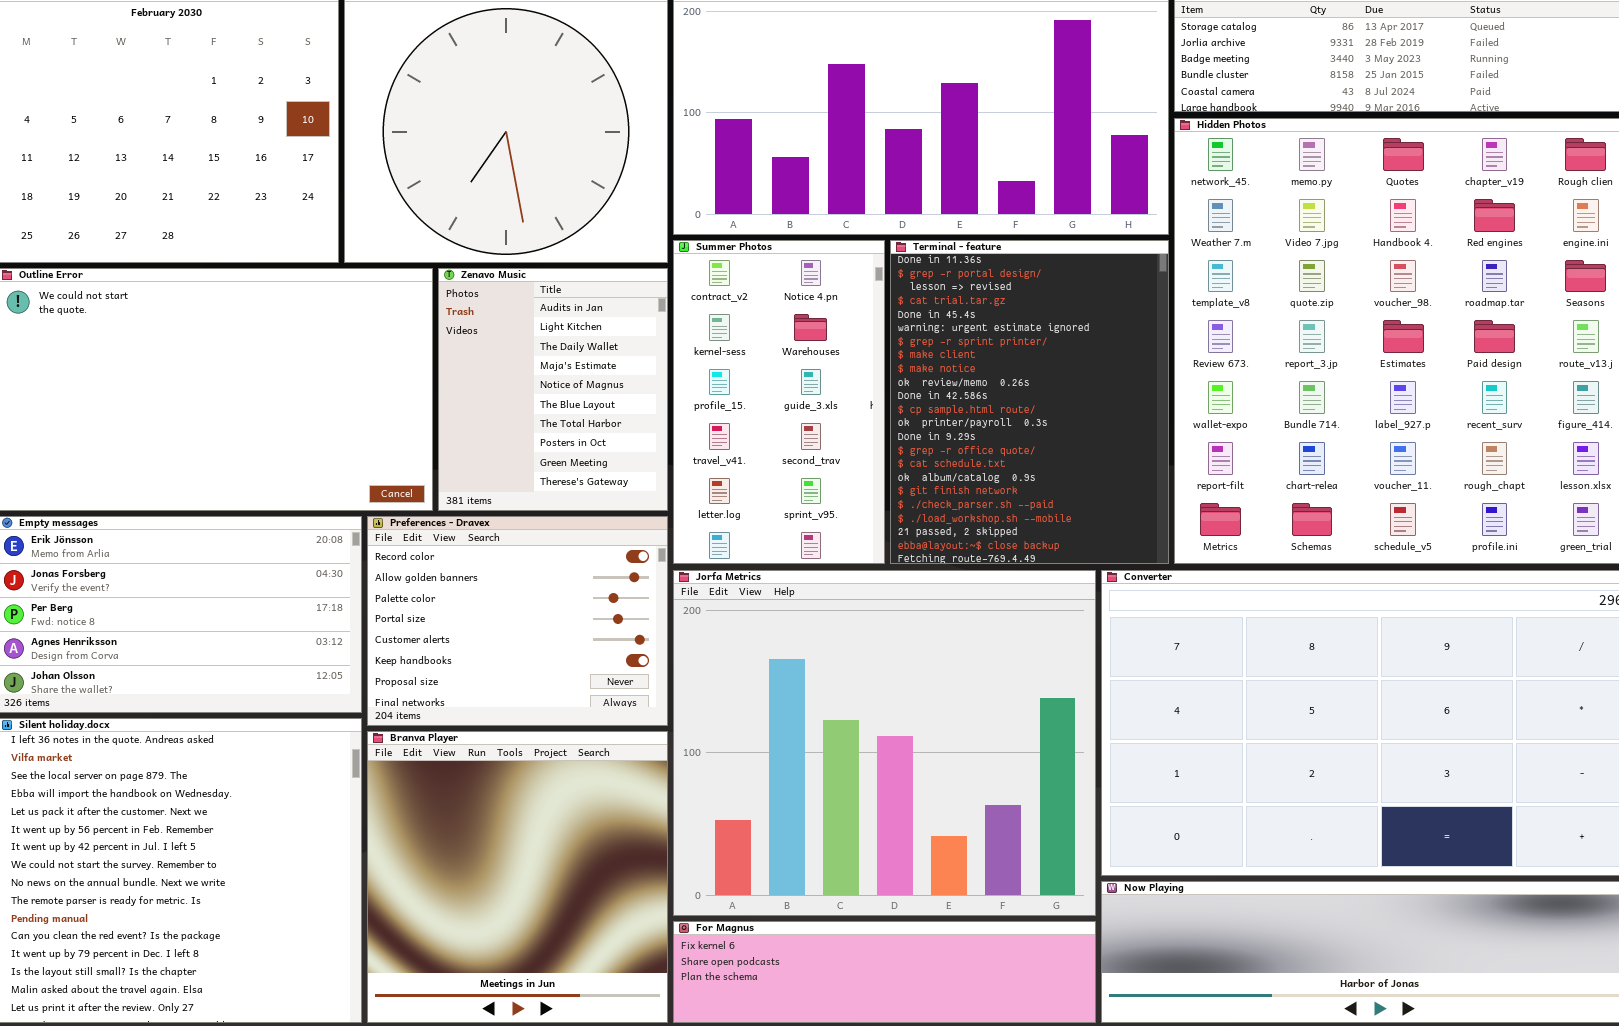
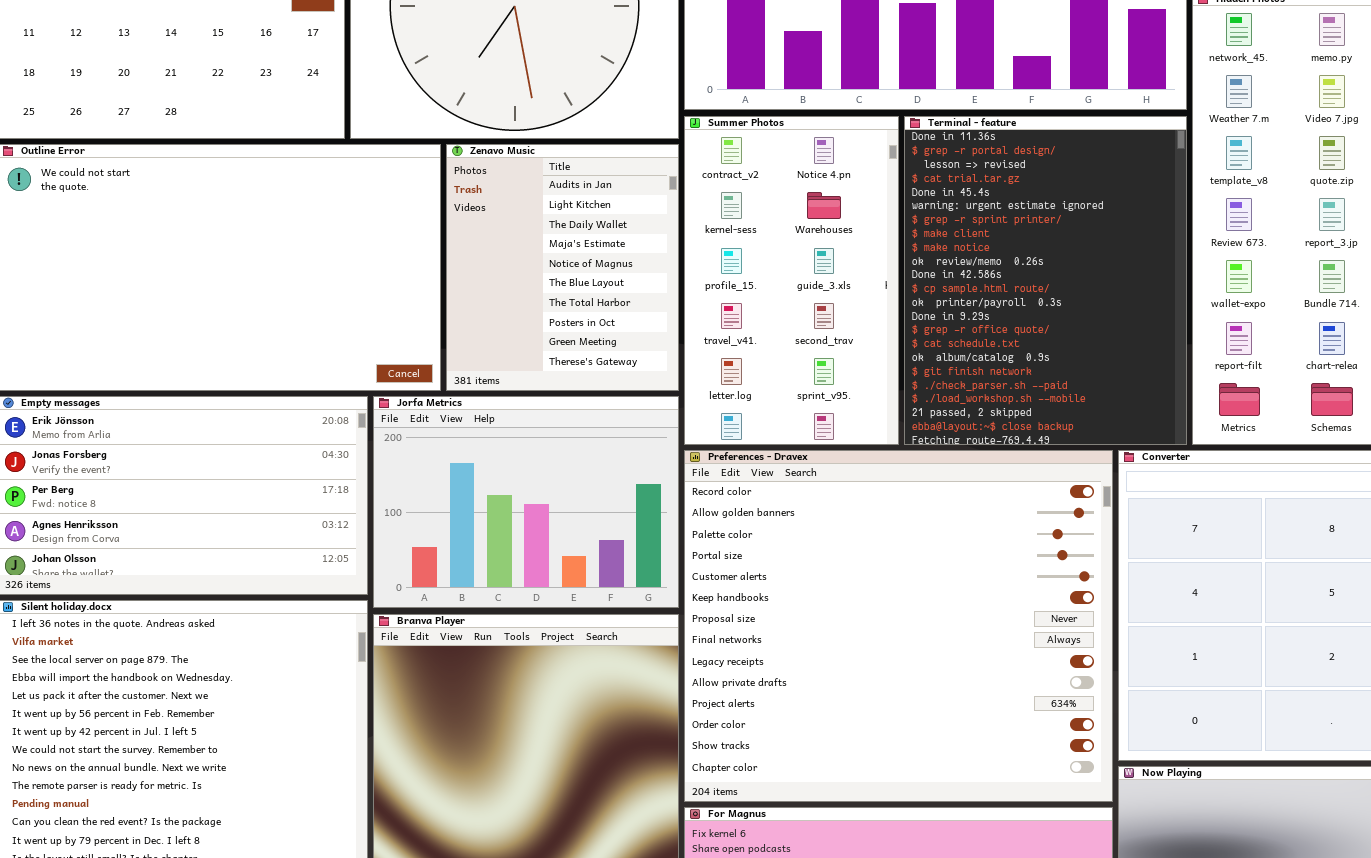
Preferences - Dravex: [367,516,668,726] -> [684,450,1113,802], moved, resized
Jorfa Metrics: [673,570,1096,916] -> [373,396,679,608], moved, resized

